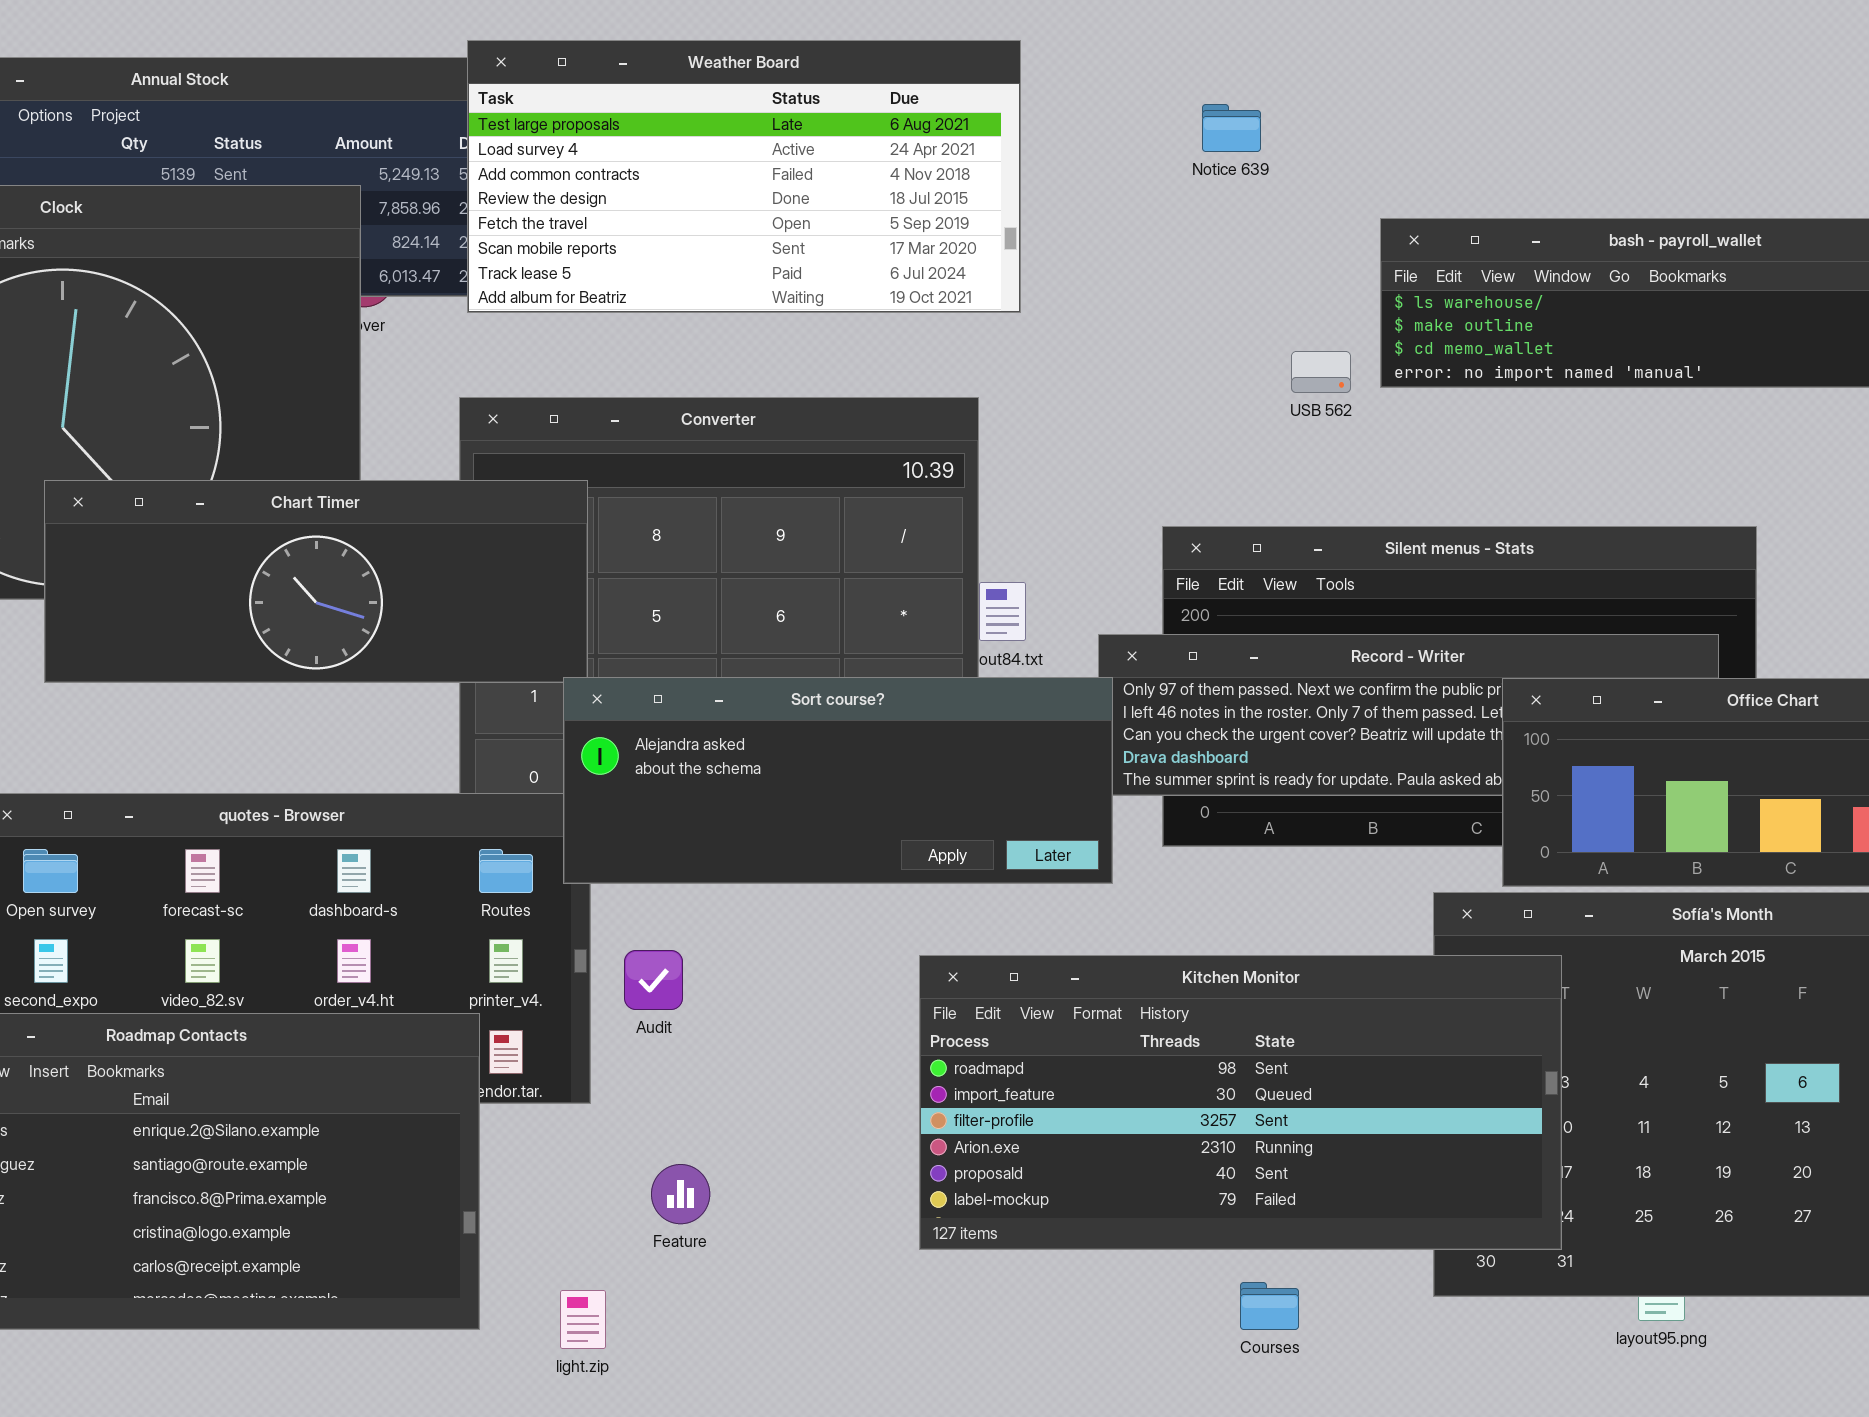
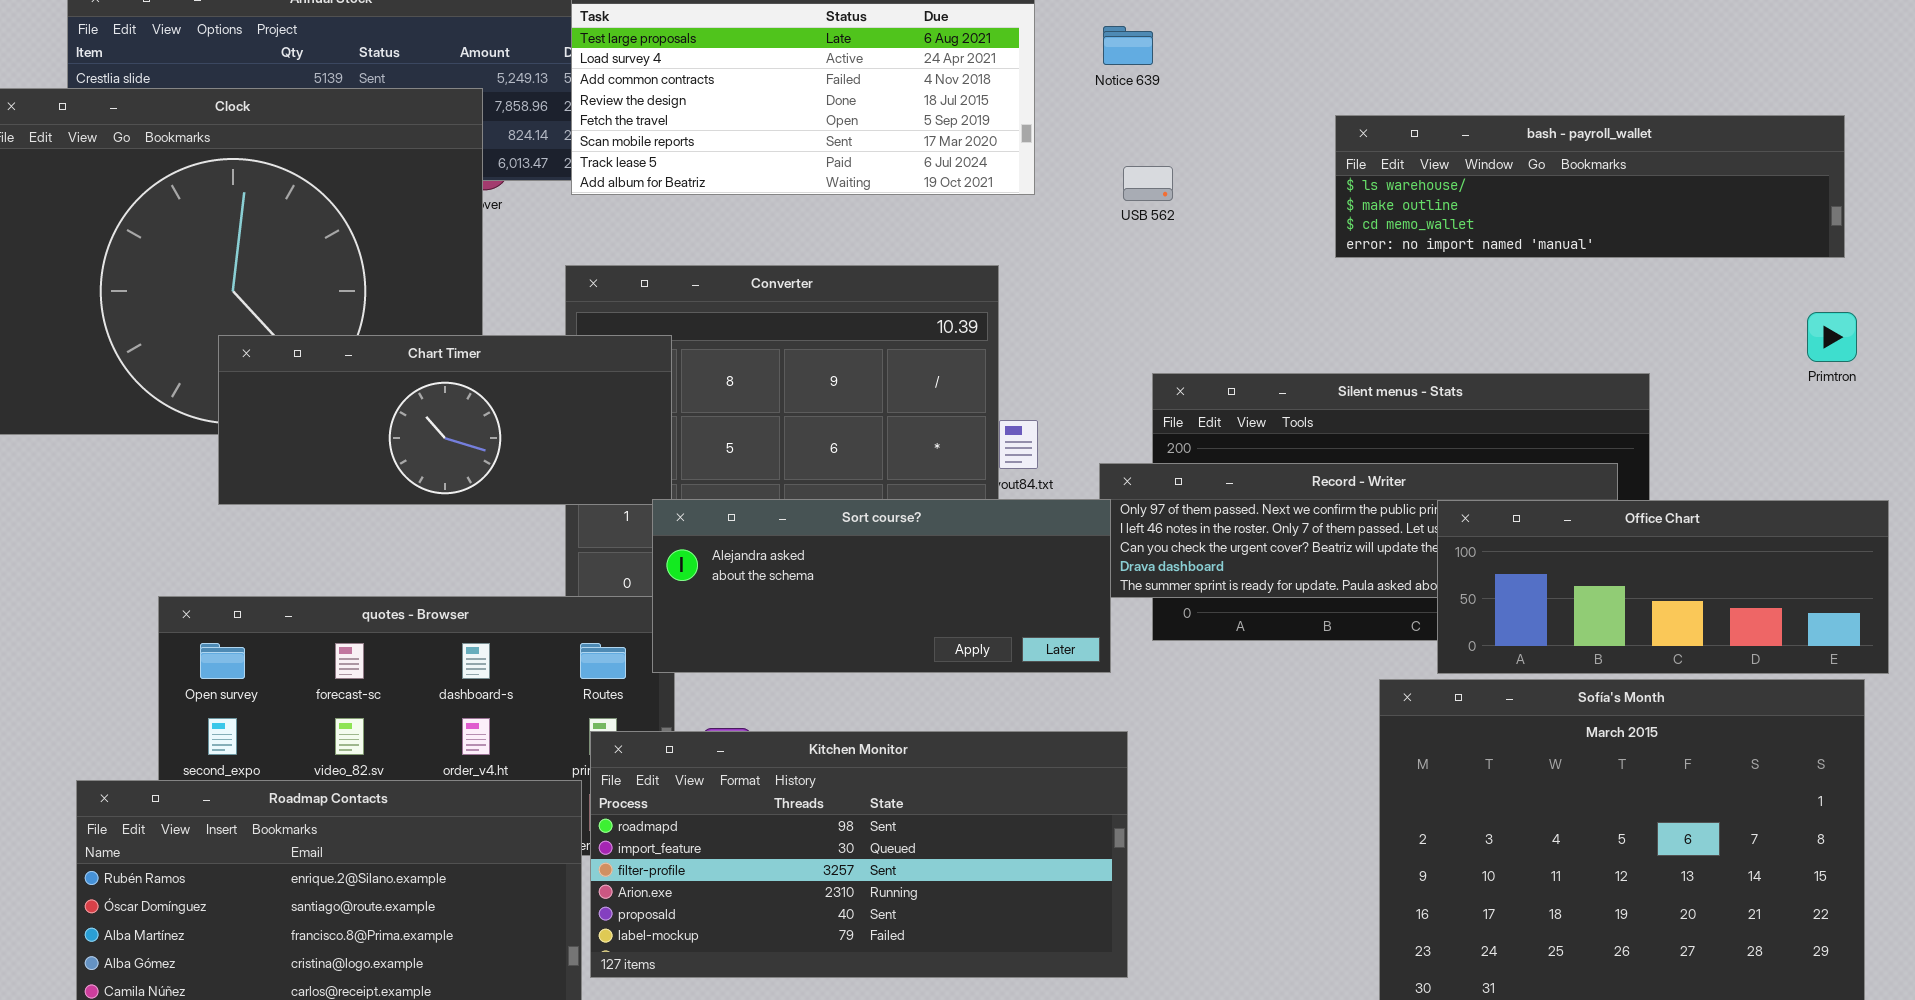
Notice 639: [1202,104,1261,152] -> [1103,26,1153,65], moved
USB 562: [1291,351,1351,393] -> [1123,166,1173,201], moved
Kitchen Monitor: [919,955,1562,1250] -> [590,731,1128,978], moved

